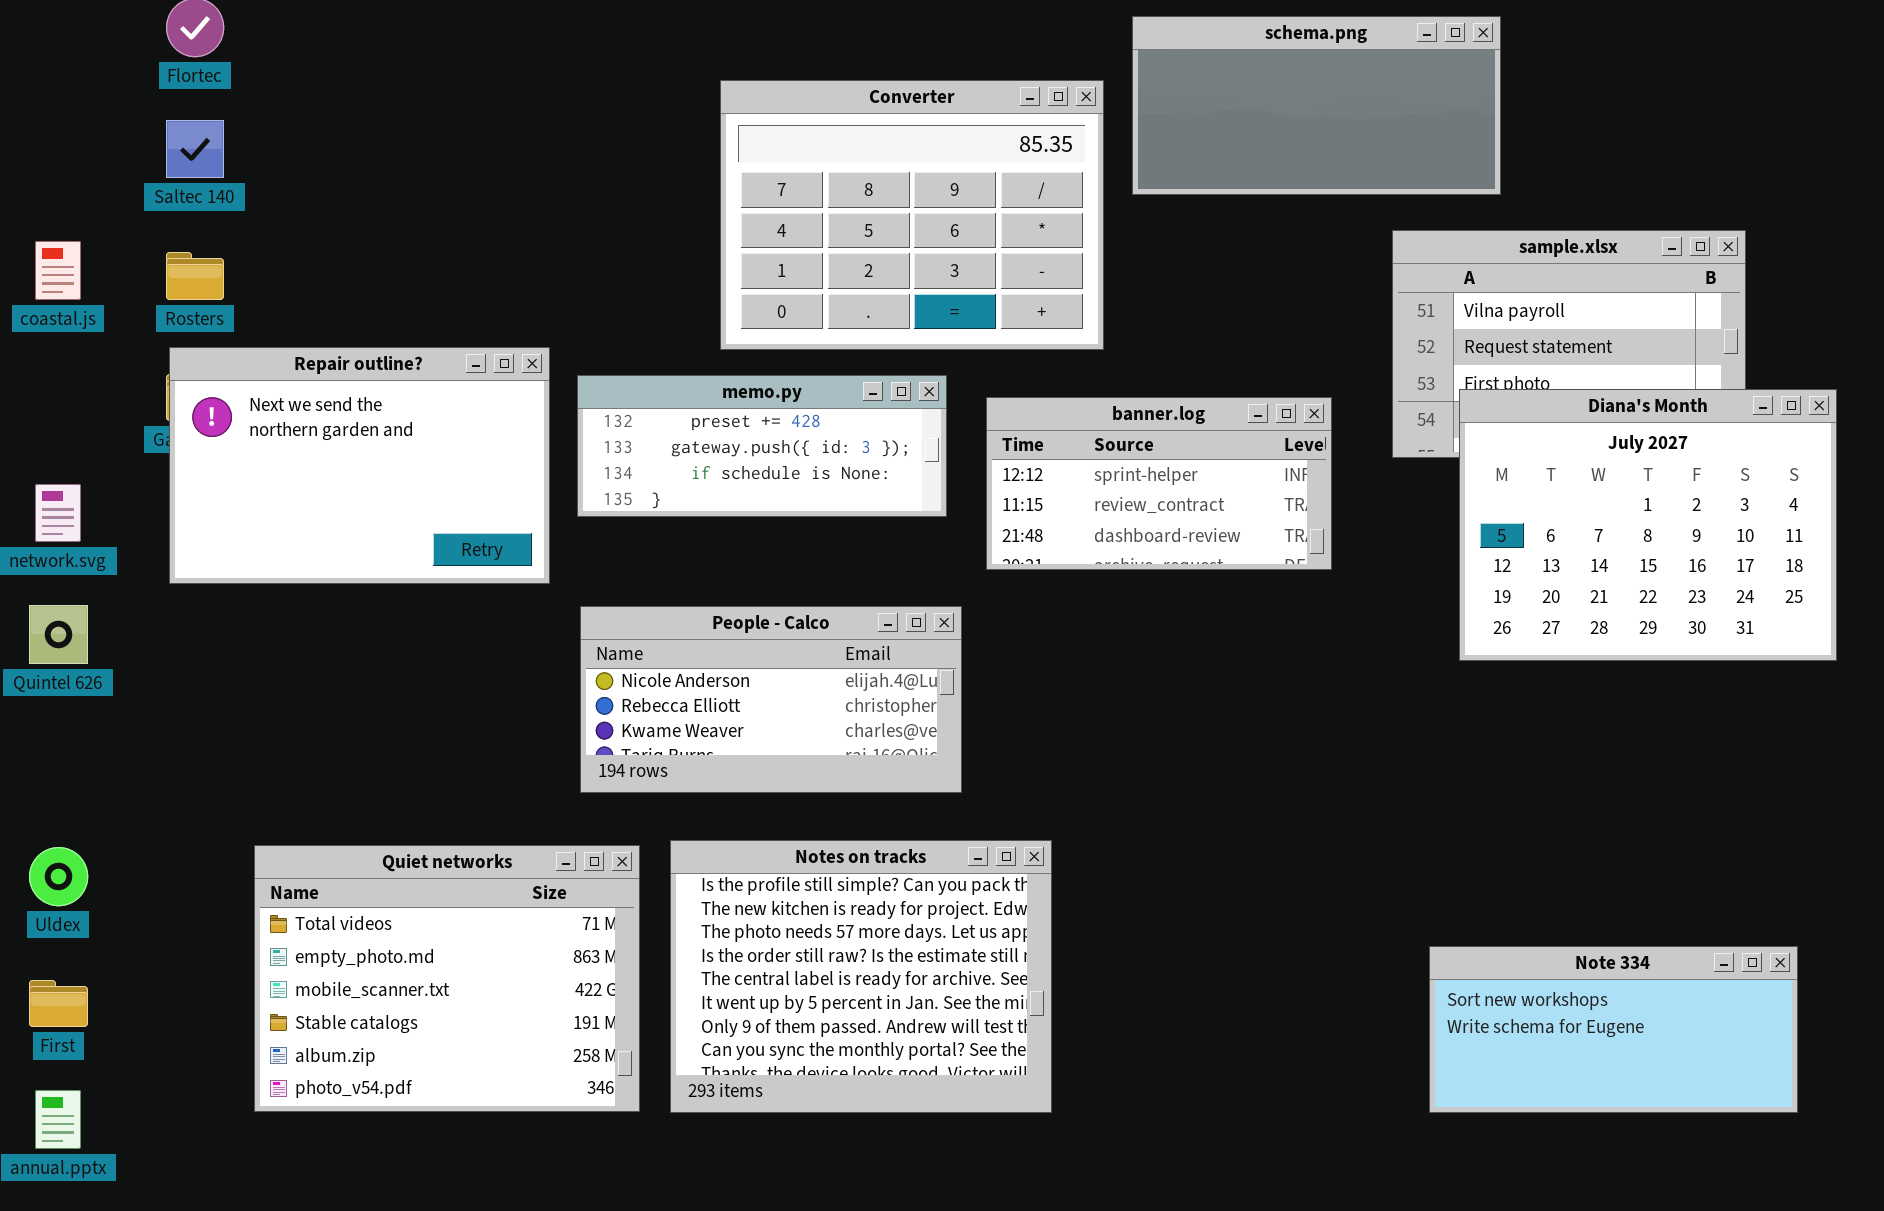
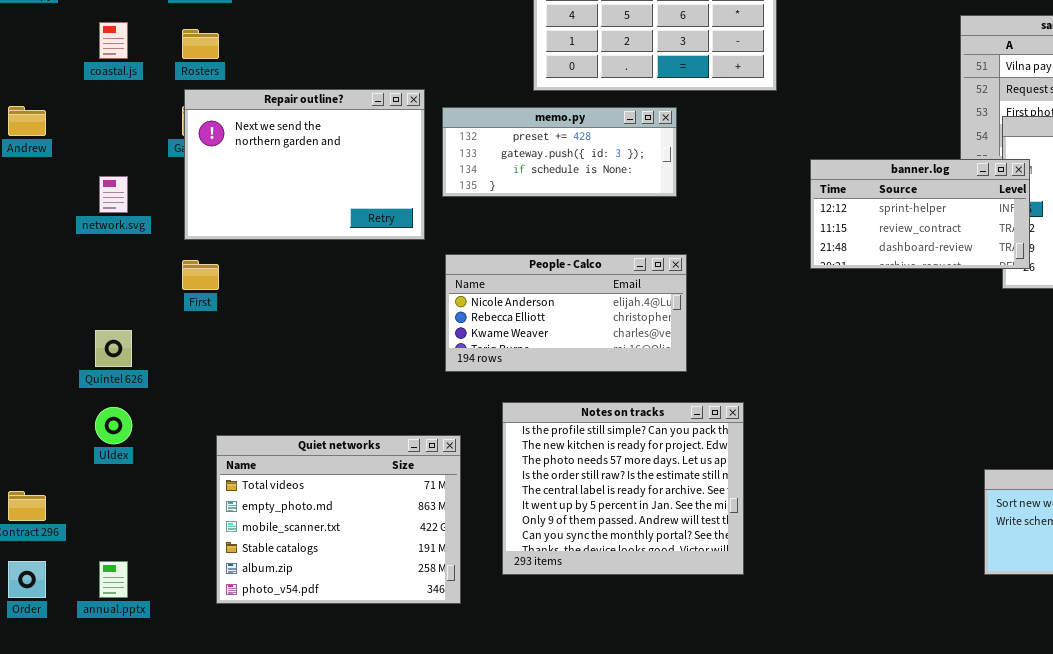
banner.log: [986,397,1332,570] -> [810,159,1030,269], moved
Quintel 626: [29,605,88,664] -> [95,330,132,367], moved
Quiet networks: [254,845,640,1112] -> [216,435,461,604], moved
First: [29,980,88,1027] -> [182,260,219,290], moved

